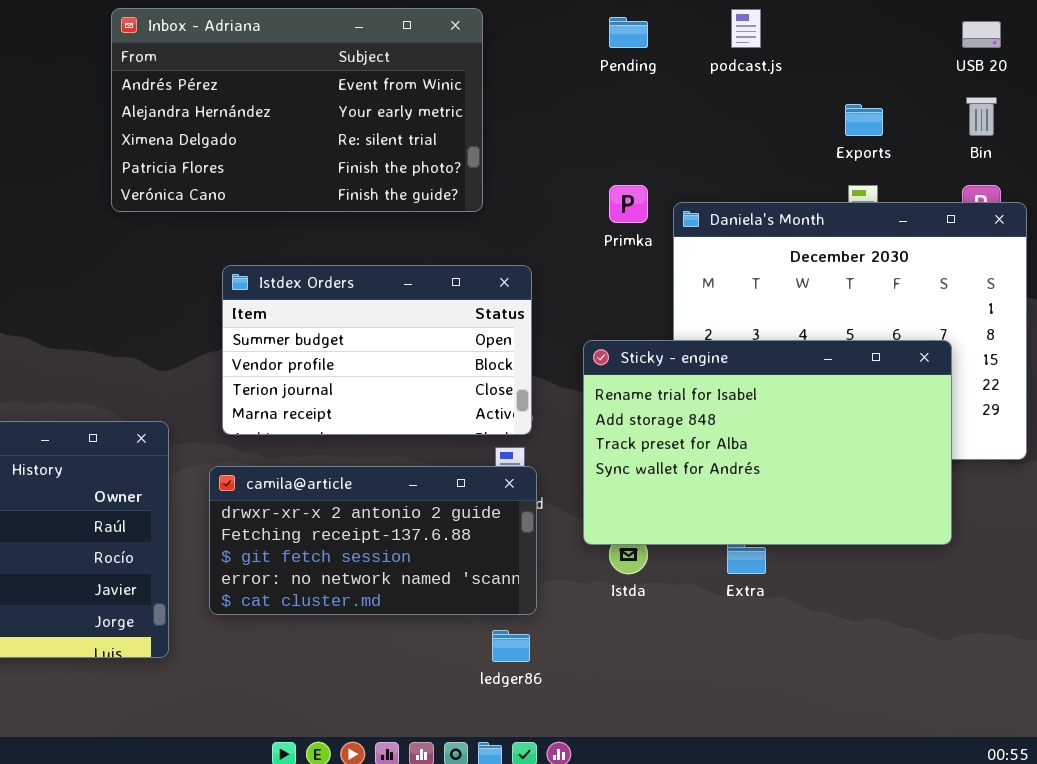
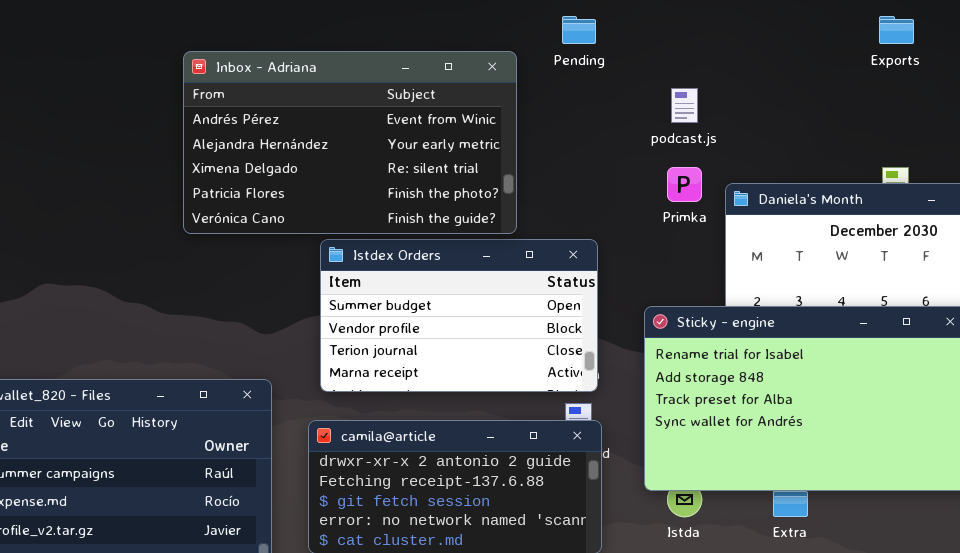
Inbox - Adriana: [111,8,483,212] -> [183,51,517,234], moved
podcast.js: [731,9,761,48] -> [671,88,698,123], moved
Pending: [609,17,648,48] -> [562,16,596,44], moved
Exports: [845,104,883,136] -> [879,16,914,44], moved

